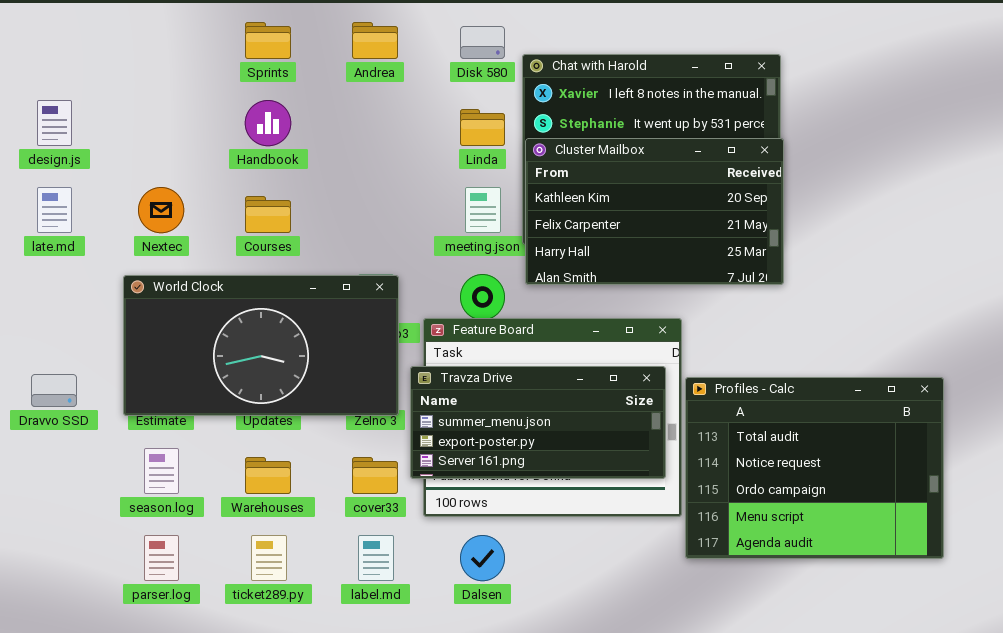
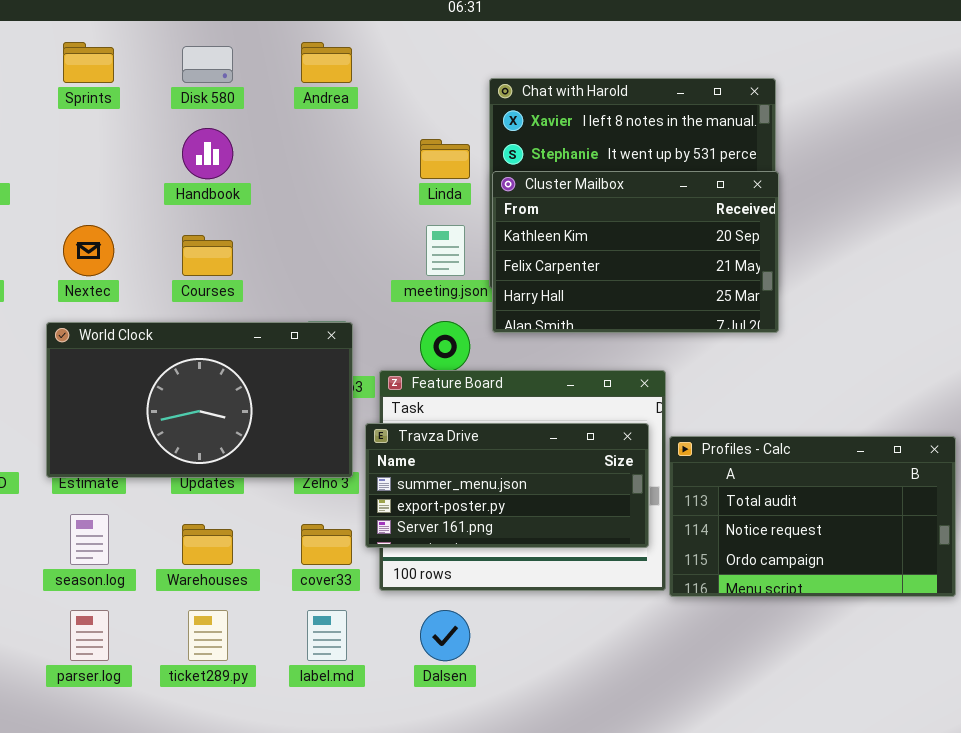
Sprints: [245,22,291,59] -> [63,42,114,83], moved
Disk 580: [460,26,505,59] -> [182,46,233,83], moved
Profiles - Calc: [685,377,944,559] -> [669,436,956,597], resized

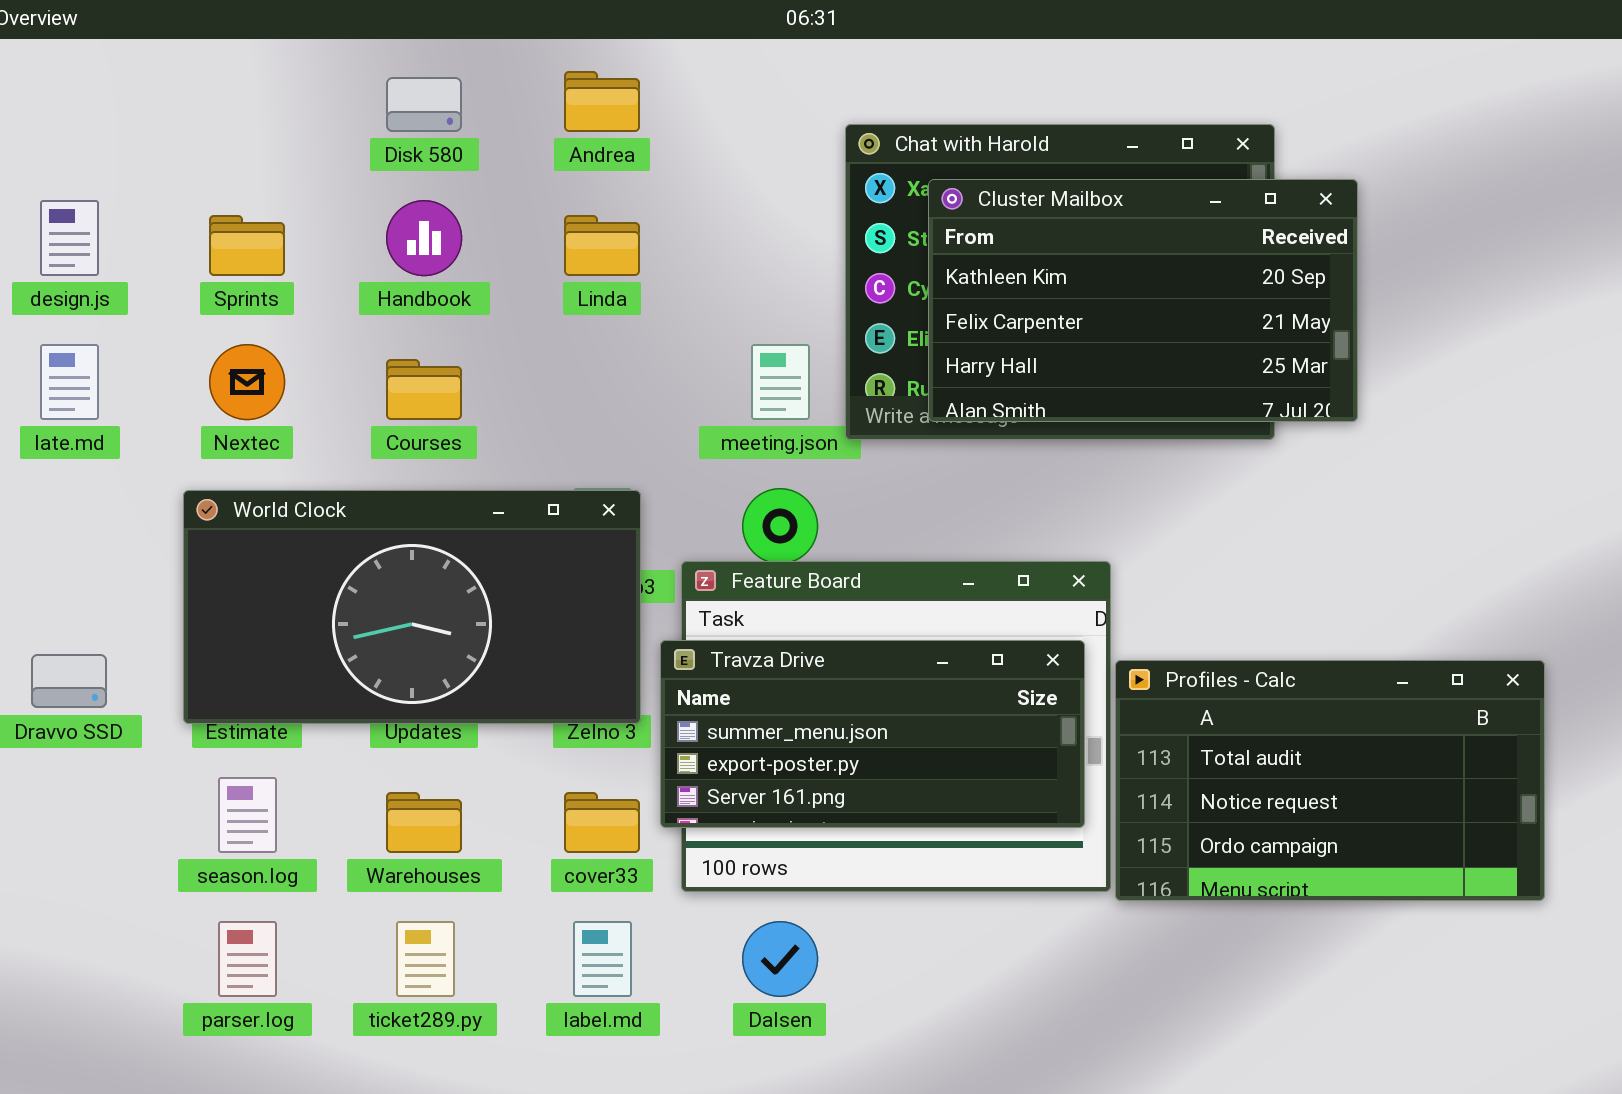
Sprints: [63,42,114,83] -> [209,215,285,276], moved
Linda: [420,139,470,179] -> [564,215,640,276], moved
Cluster Mailbox: [492,171,779,333] -> [928,179,1358,422], moved

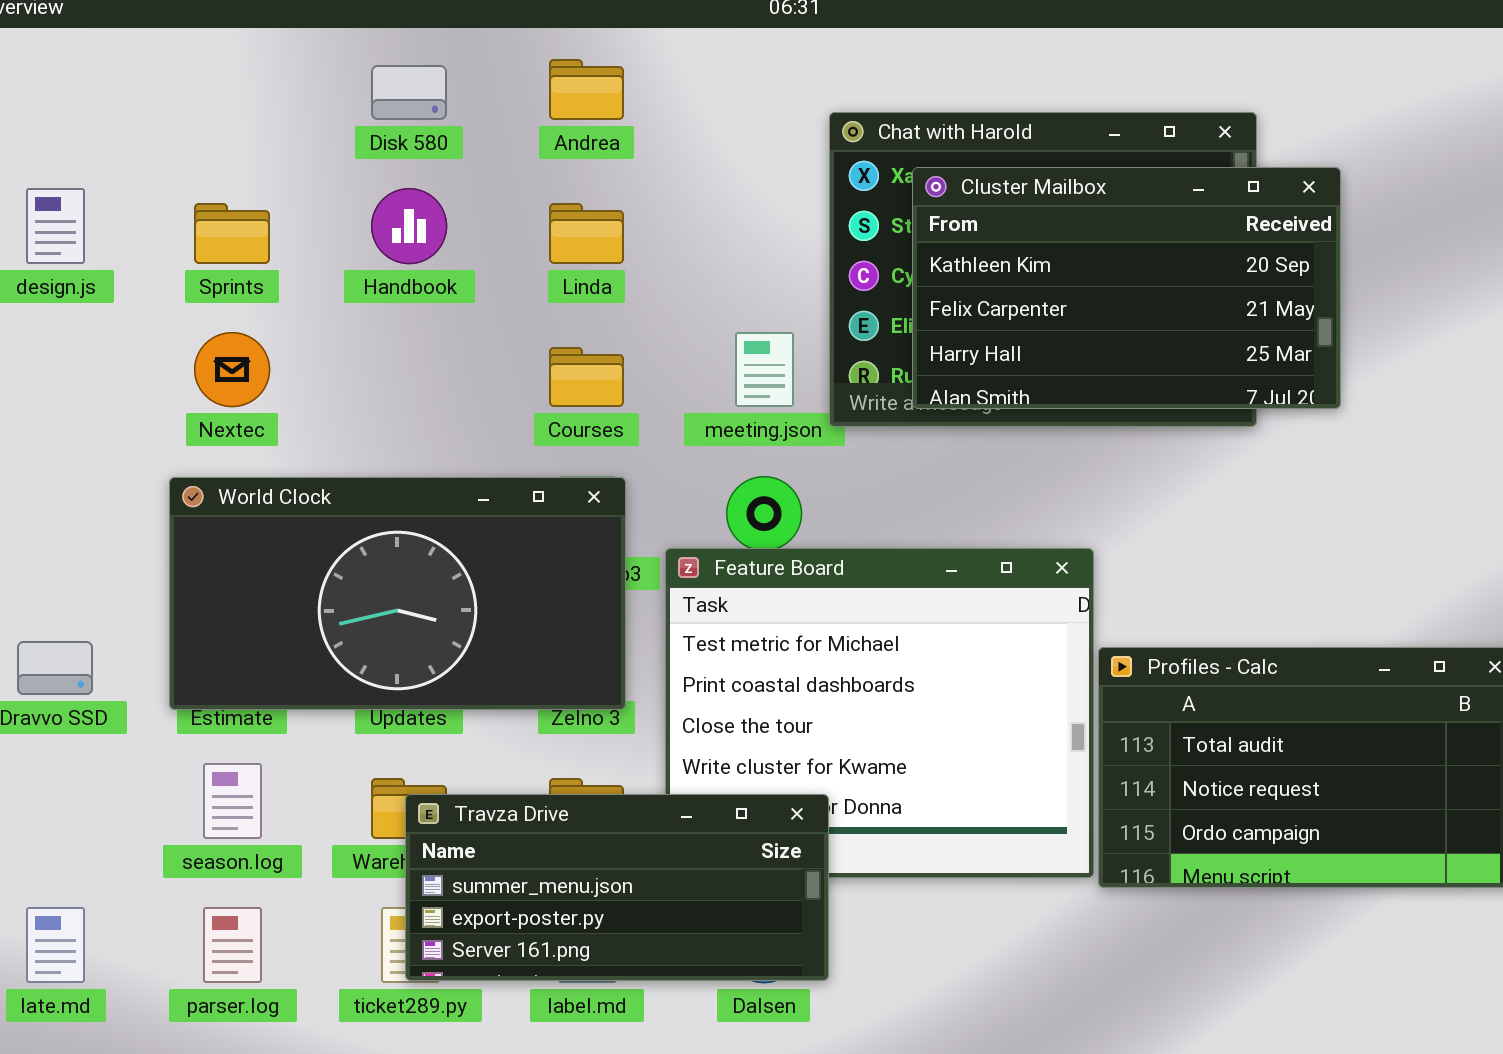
late.md: [40,344,99,420] -> [26,907,85,983], moved
Courses: [386,359,462,420] -> [549,347,624,407], moved
Travza Drive: [660,640,1085,828] -> [405,794,829,981], moved

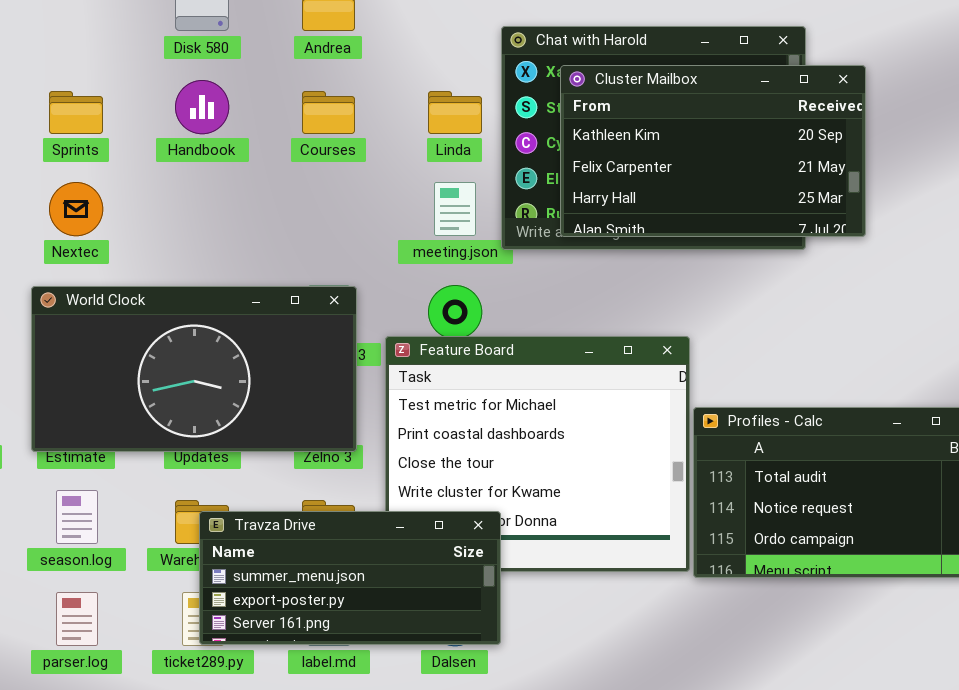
Linda: [549,203,624,264] -> [428,91,482,134], moved
Courses: [549,347,624,407] -> [302,91,355,134], moved

